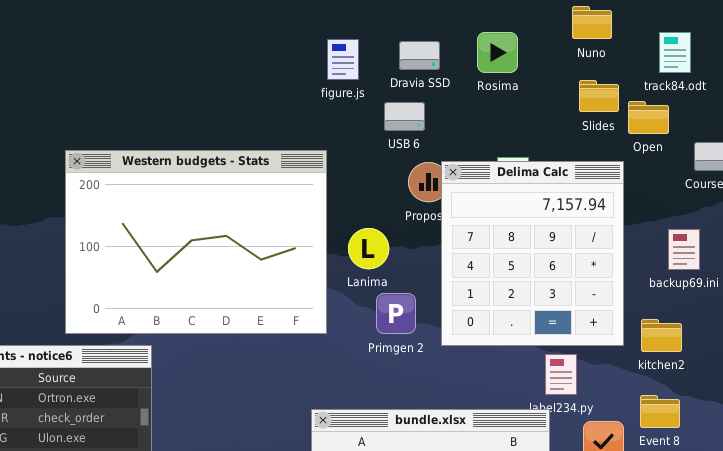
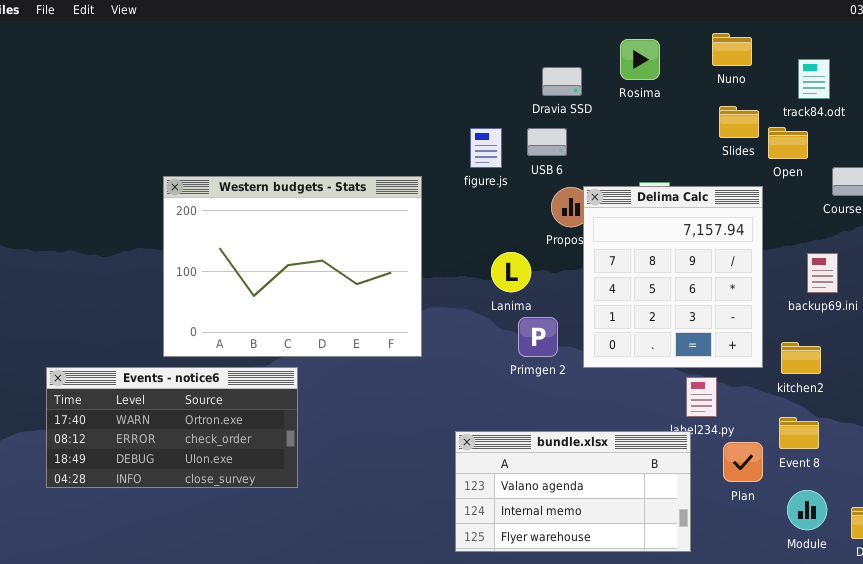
Rosima: [477,32,518,73] -> [620,39,660,80], moved
figure.js: [327,39,359,80] -> [470,128,502,168], moved
Western budgets - Stats: [65,150,327,334] -> [163,176,422,357], moved

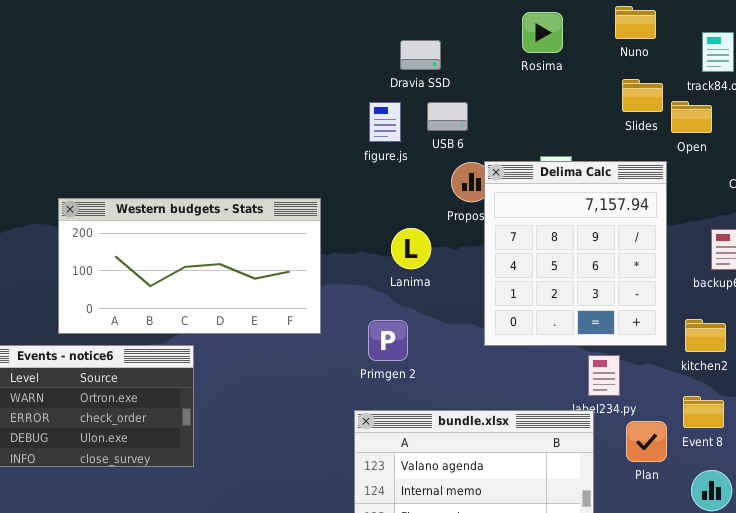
Dravia SSD: [542,67,582,96] -> [400,40,441,70], moved
Western budgets - Stats: [163,176,422,357] -> [58,198,321,334], resized
Primgen 2: [518,317,558,357] -> [368,320,408,361], moved

